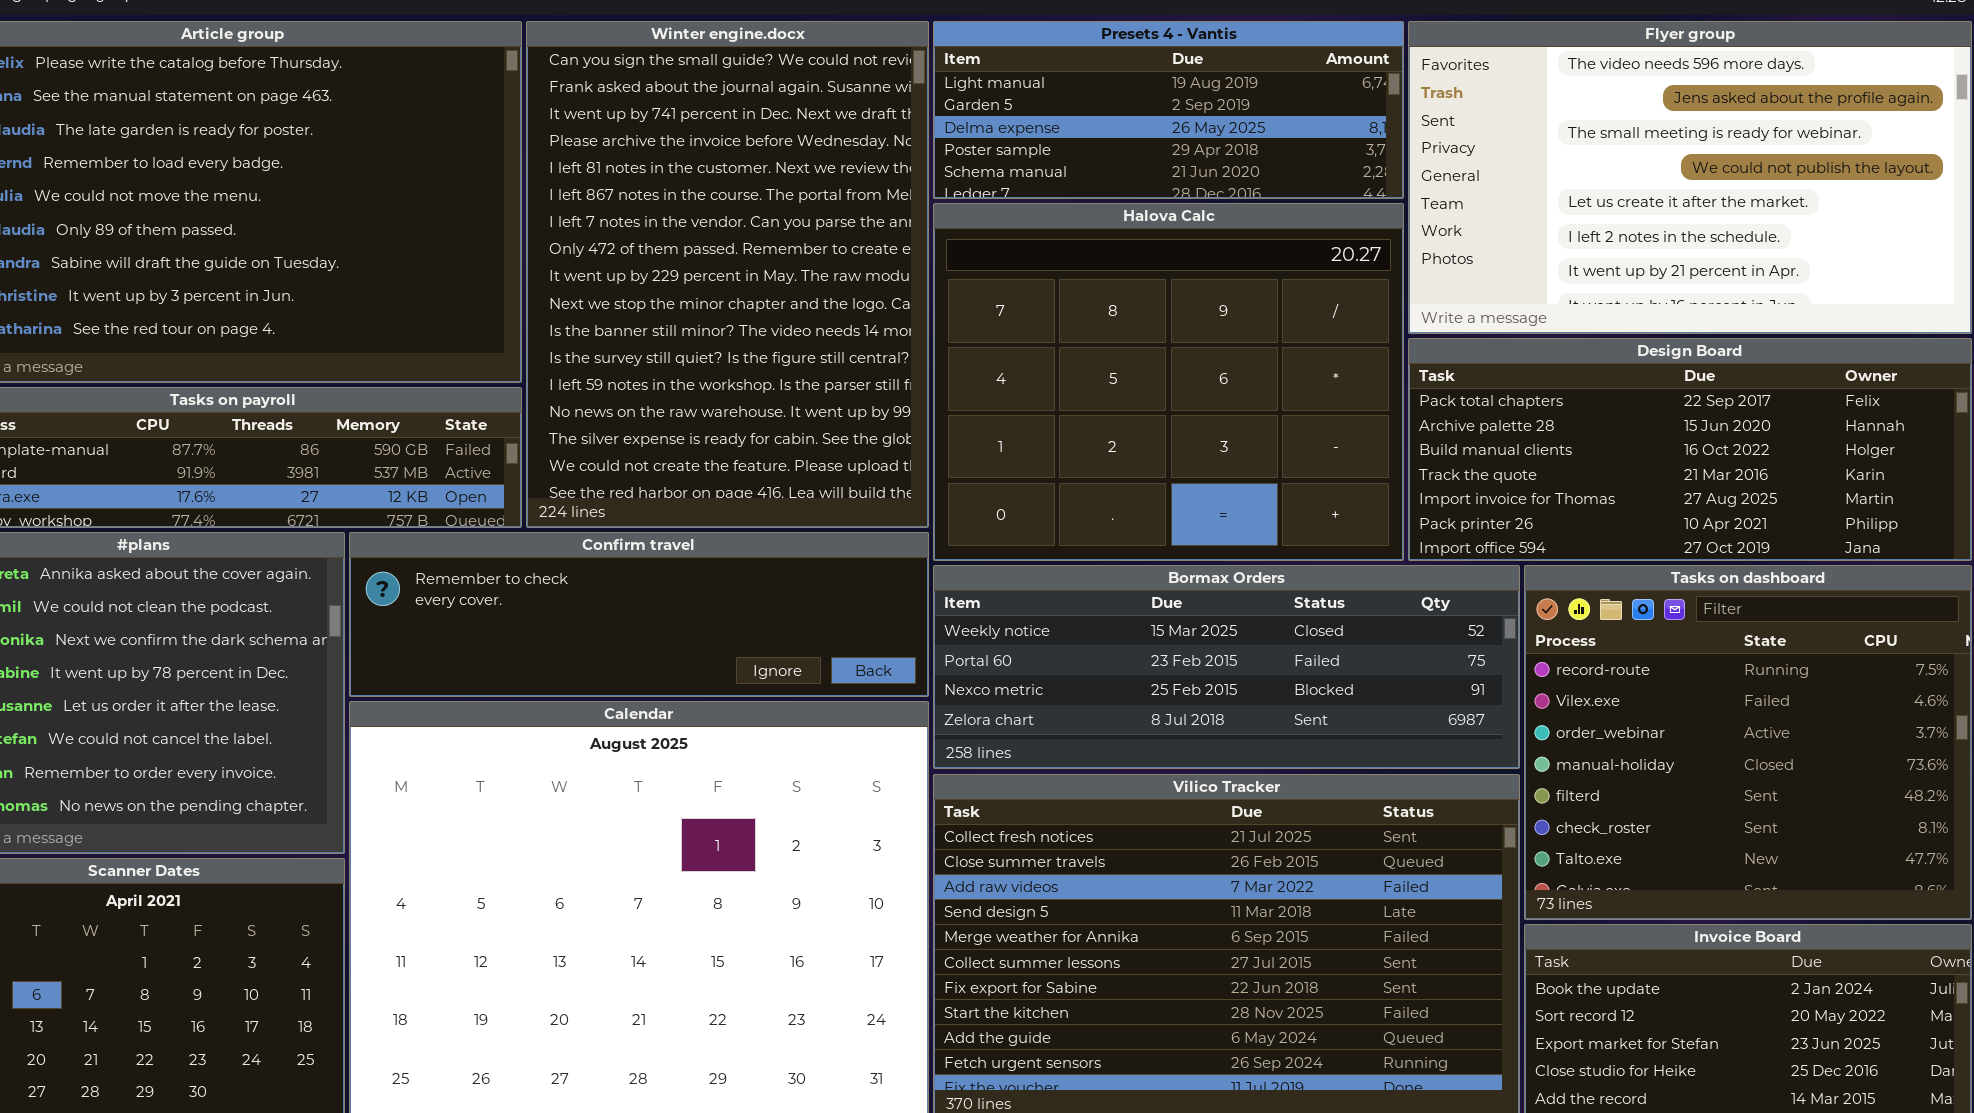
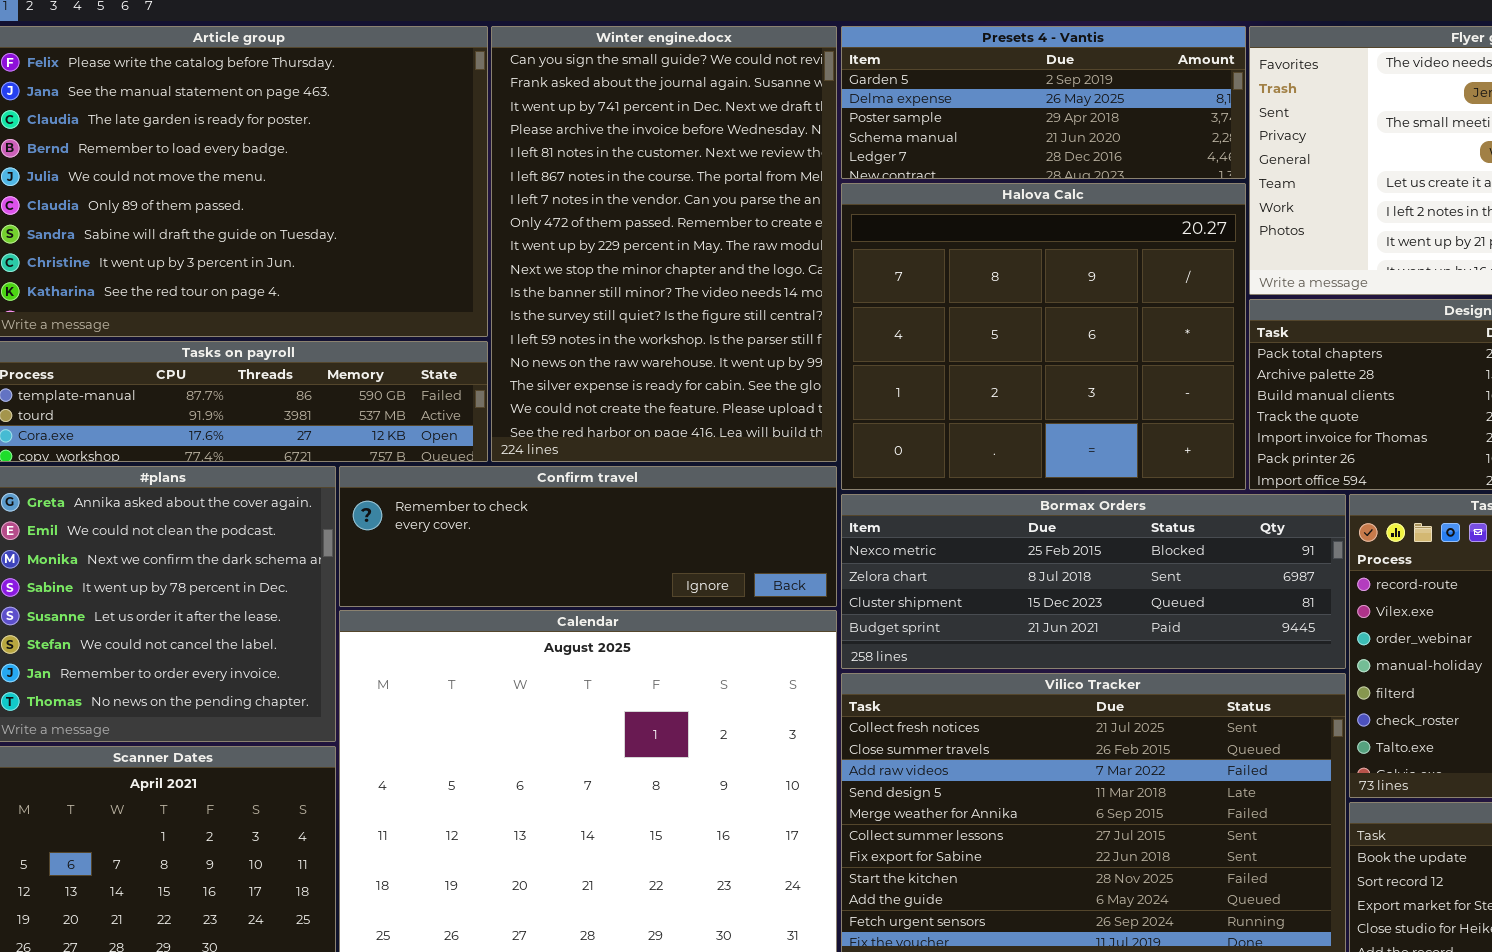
Presets 4 - Vantis: [933,21,1404,199] -> [841,26,1246,179], scrolled down 1 row
Bormax Orders: [933,565,1520,769] -> [841,494,1346,669], scrolled down 2 rows

